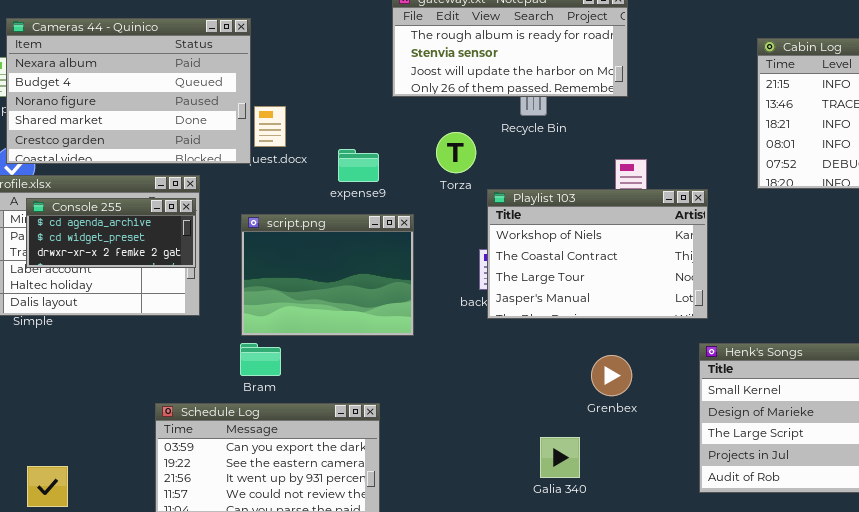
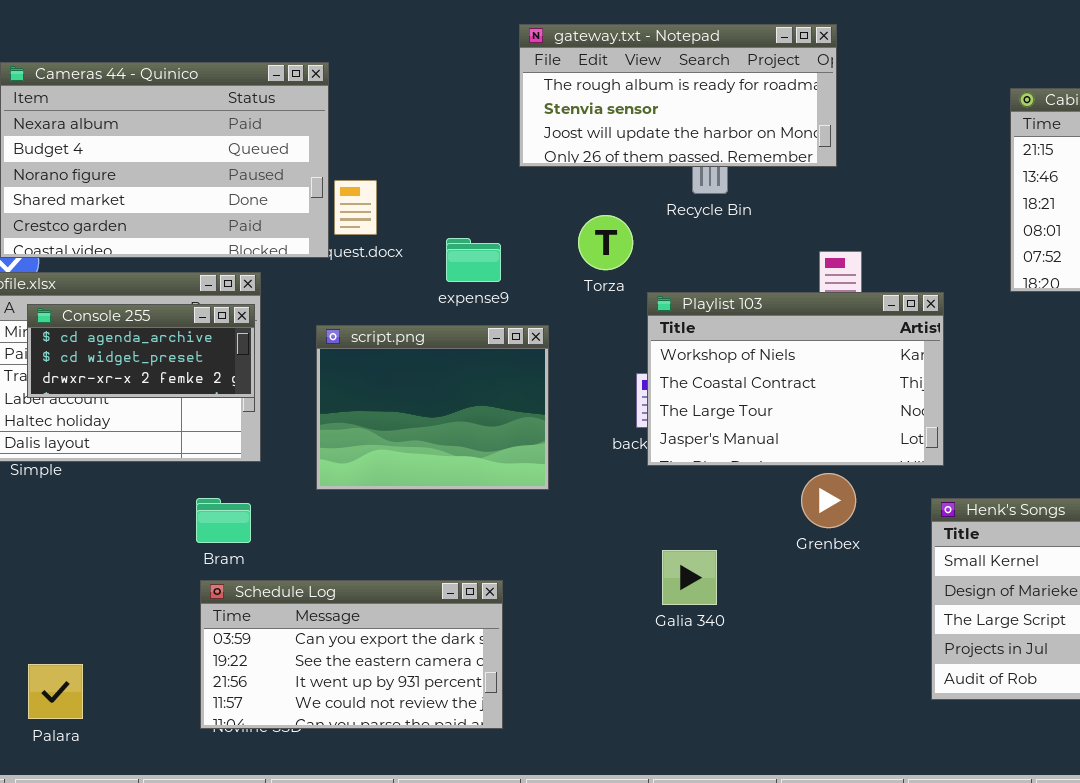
Bram: [240,343,281,376] -> [196,498,251,543], moved
Grenbex: [591,355,632,396] -> [801,473,856,528], moved
Galia 340: [540,437,580,478] -> [662,550,717,605], moved

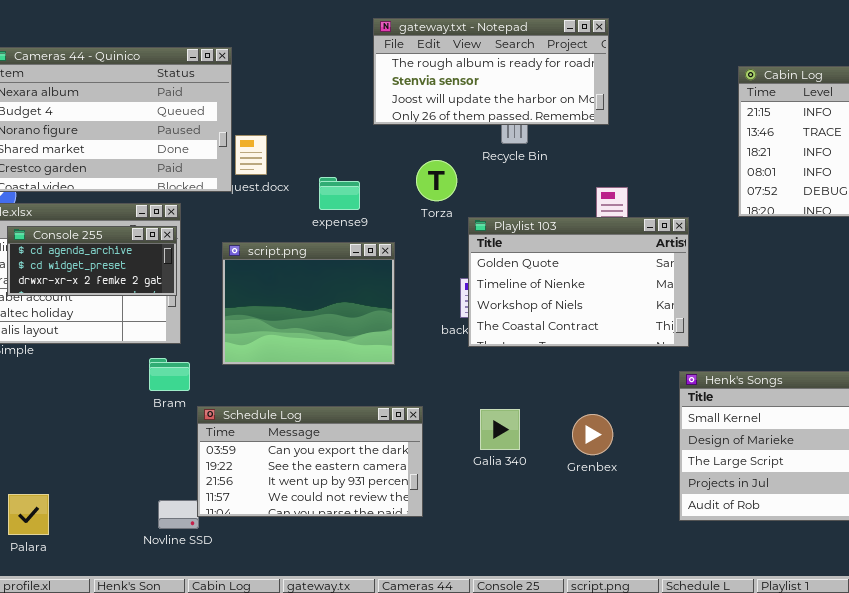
Playlist 103: [647,292,944,466] -> [468,217,689,347], scrolled up 2 rows
Grenbex: [801,473,856,528] -> [572,414,613,455], moved
Bram: [196,498,251,543] -> [149,358,190,391], moved
Schedule Log: [200,580,503,729] -> [197,406,423,517], moved

